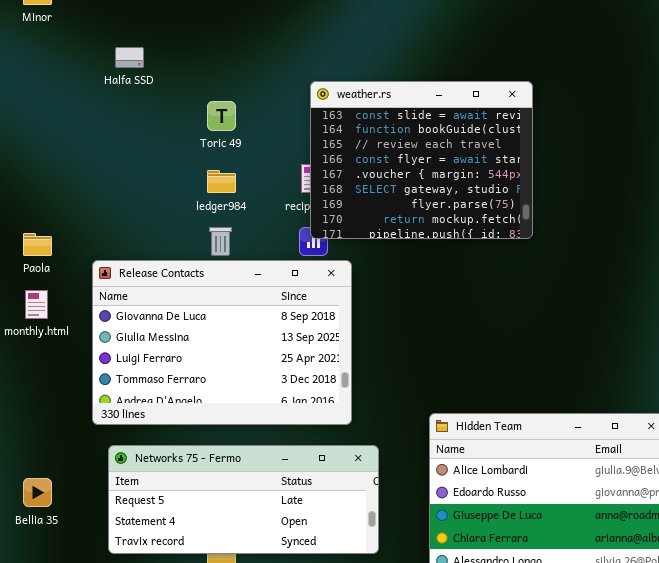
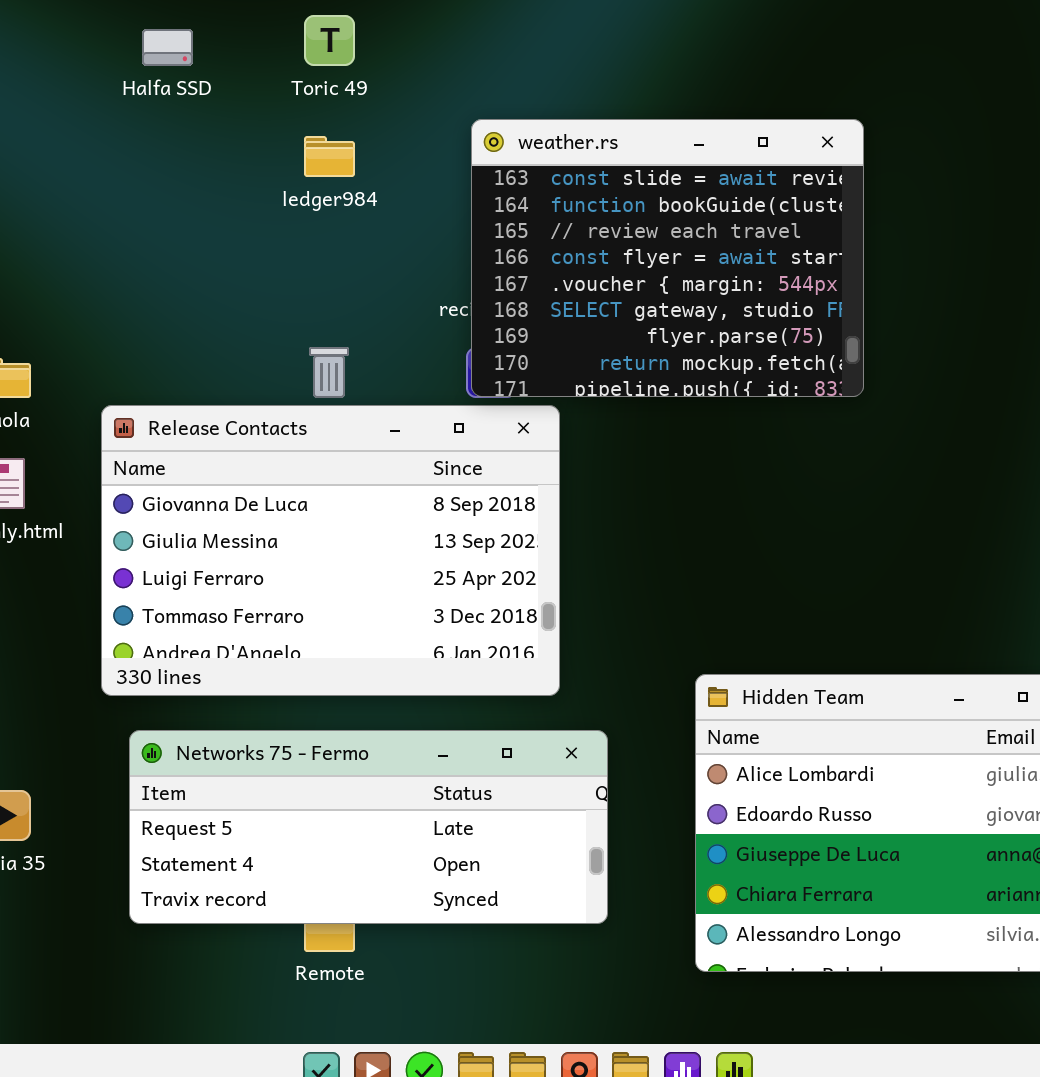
weather.rs: [310,81,533,239] -> [471,119,864,397], moved
Toric 49: [207,101,236,131] -> [304,15,355,66], moved
ledger984: [207,170,236,193] -> [304,136,355,177], moved

